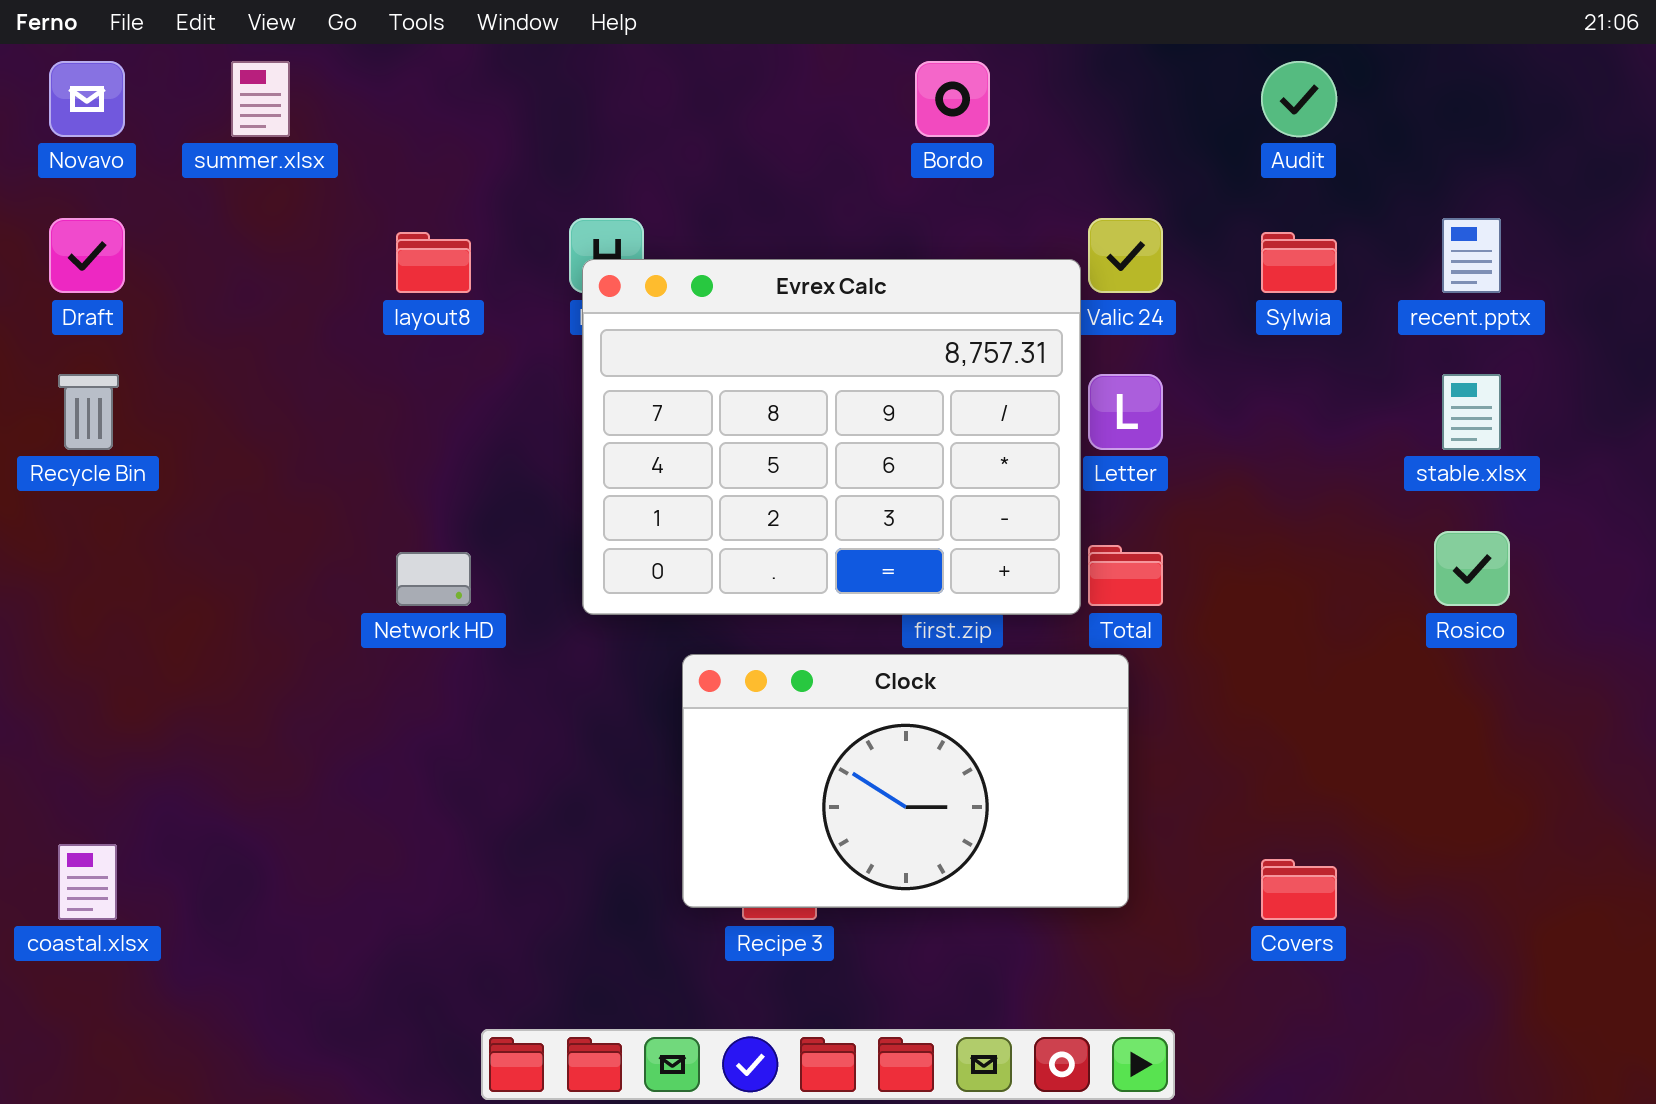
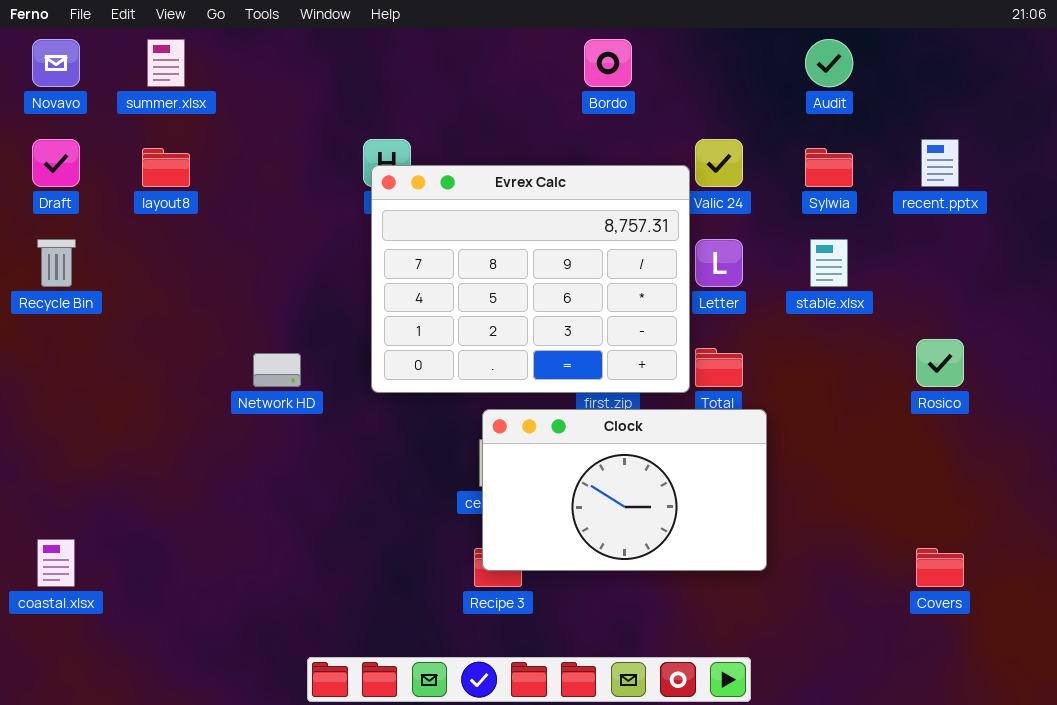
layout8: [396,232,471,293] -> [142,148,190,187], moved
stable.xlsx: [1442,374,1501,450] -> [810,239,848,287], moved
Clock: [682,654,1129,908] -> [482,409,767,571], moved
Covers: [1261,859,1337,920] -> [916,548,964,587], moved

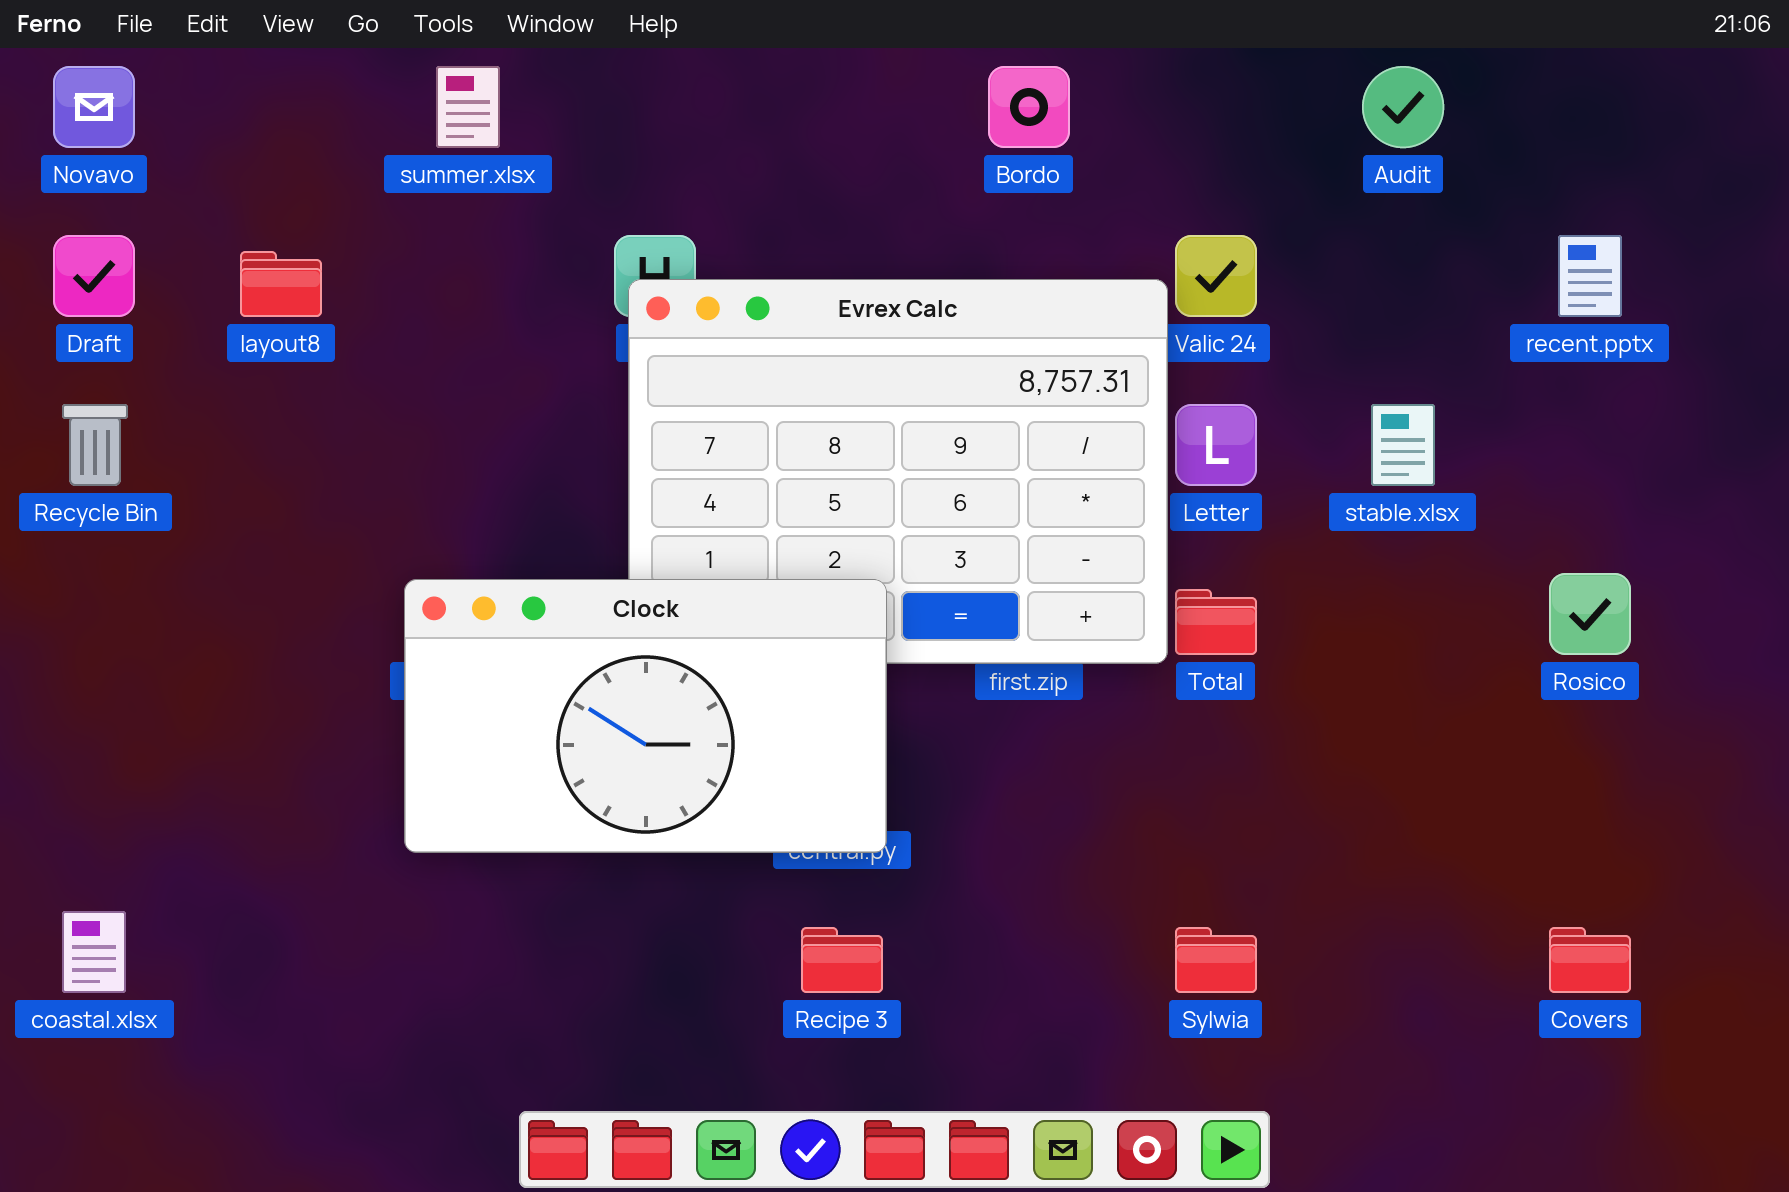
summer.xlsx: [147,39,185,87] -> [436,66,500,148], moved
Sylwia: [805,148,853,187] -> [1175,927,1257,993], moved
Clock: [482,409,767,571] -> [404,579,887,853], moved

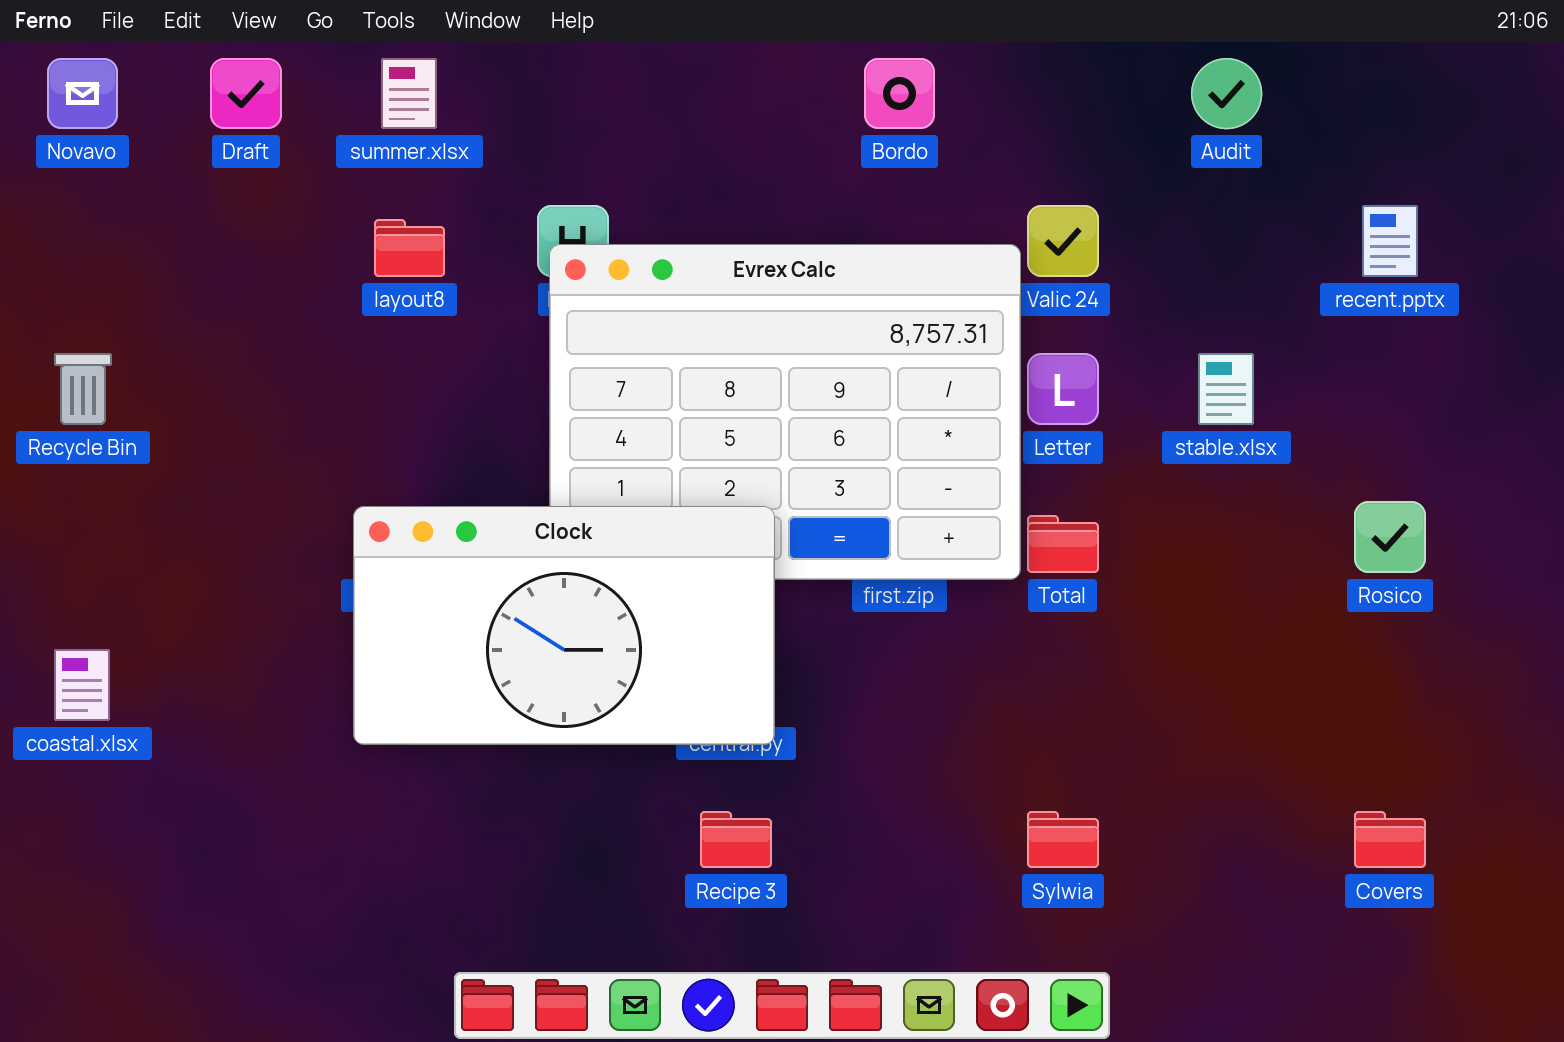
Draft: [53,235,135,317] -> [210,58,282,129], moved
layout8: [240,251,322,317] -> [374,219,445,277], moved
coastal.xlsx: [62,911,126,993] -> [54,649,110,721], moved

